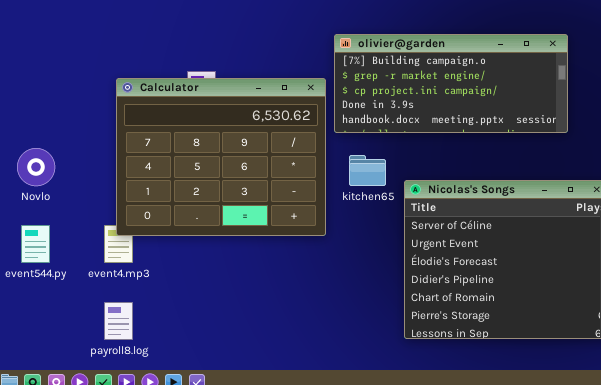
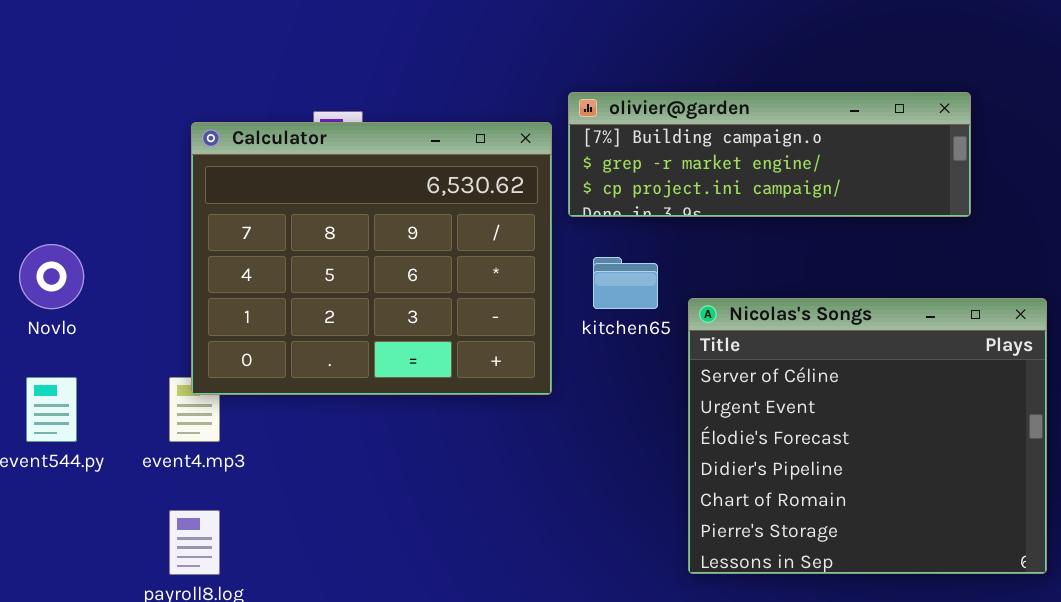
olivier@garden: [334,34,568,133] -> [568,92,971,217], resized

